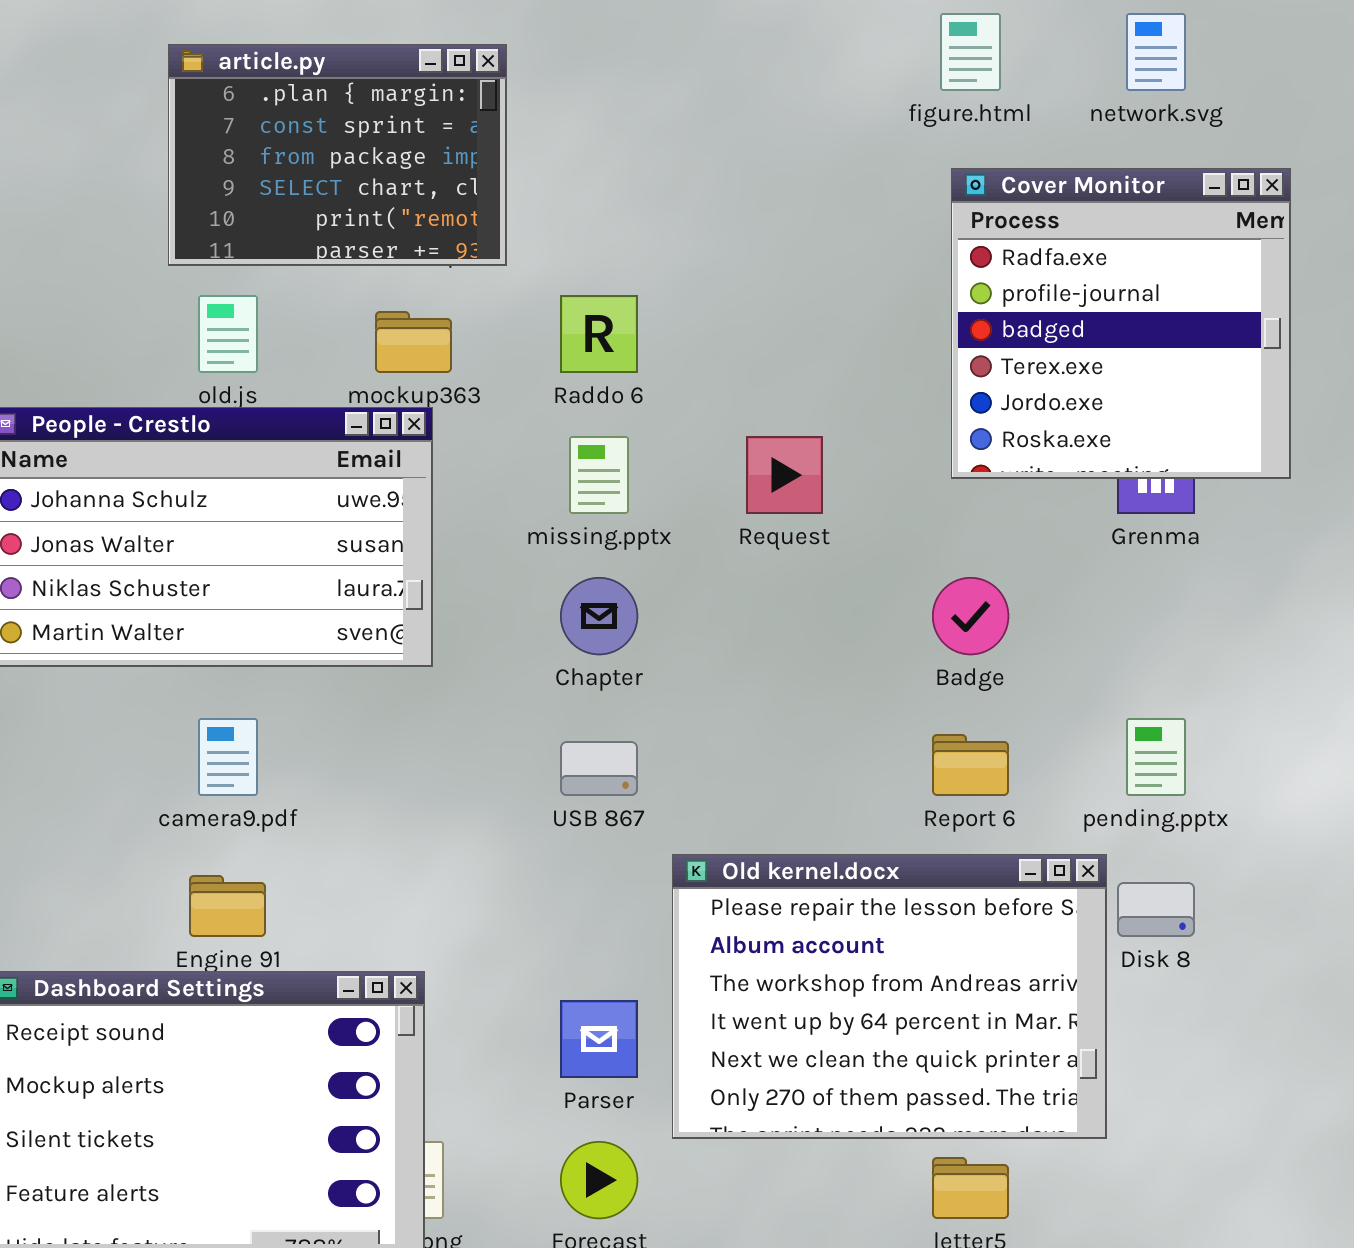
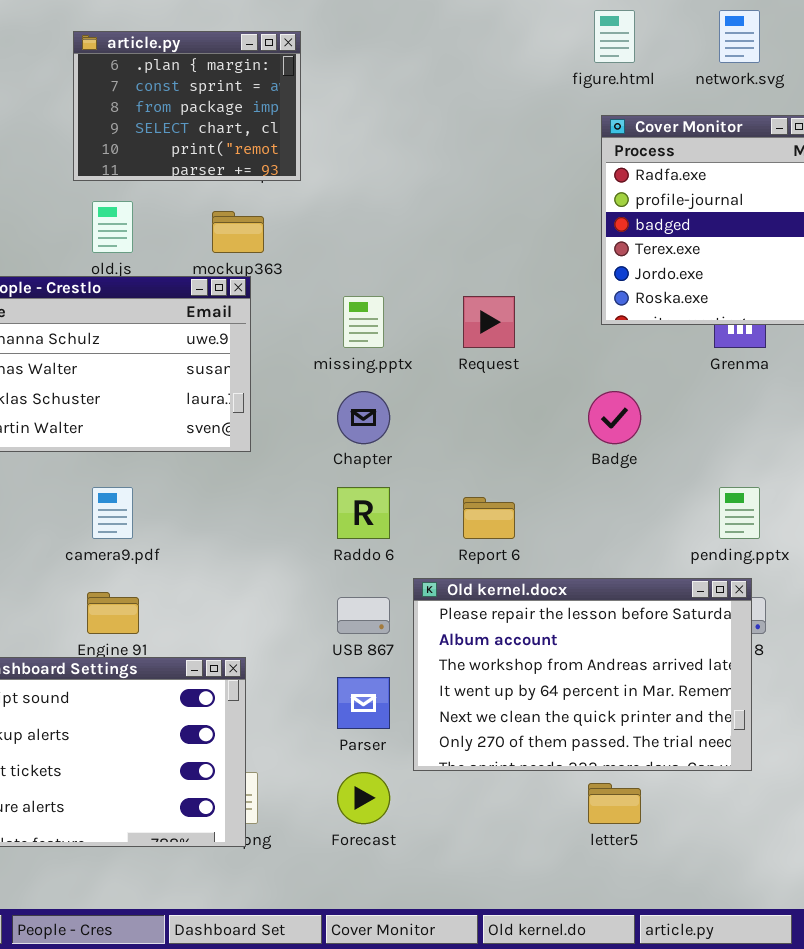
Raddo 6: [560,295,638,373] -> [337,487,390,539], moved
Report 6: [932,734,1009,796] -> [463,497,515,539], moved
USB 867: [560,741,638,796] -> [337,597,390,634], moved
Old kernel.docx: [672,854,1107,1139] -> [413,578,752,771], resized

